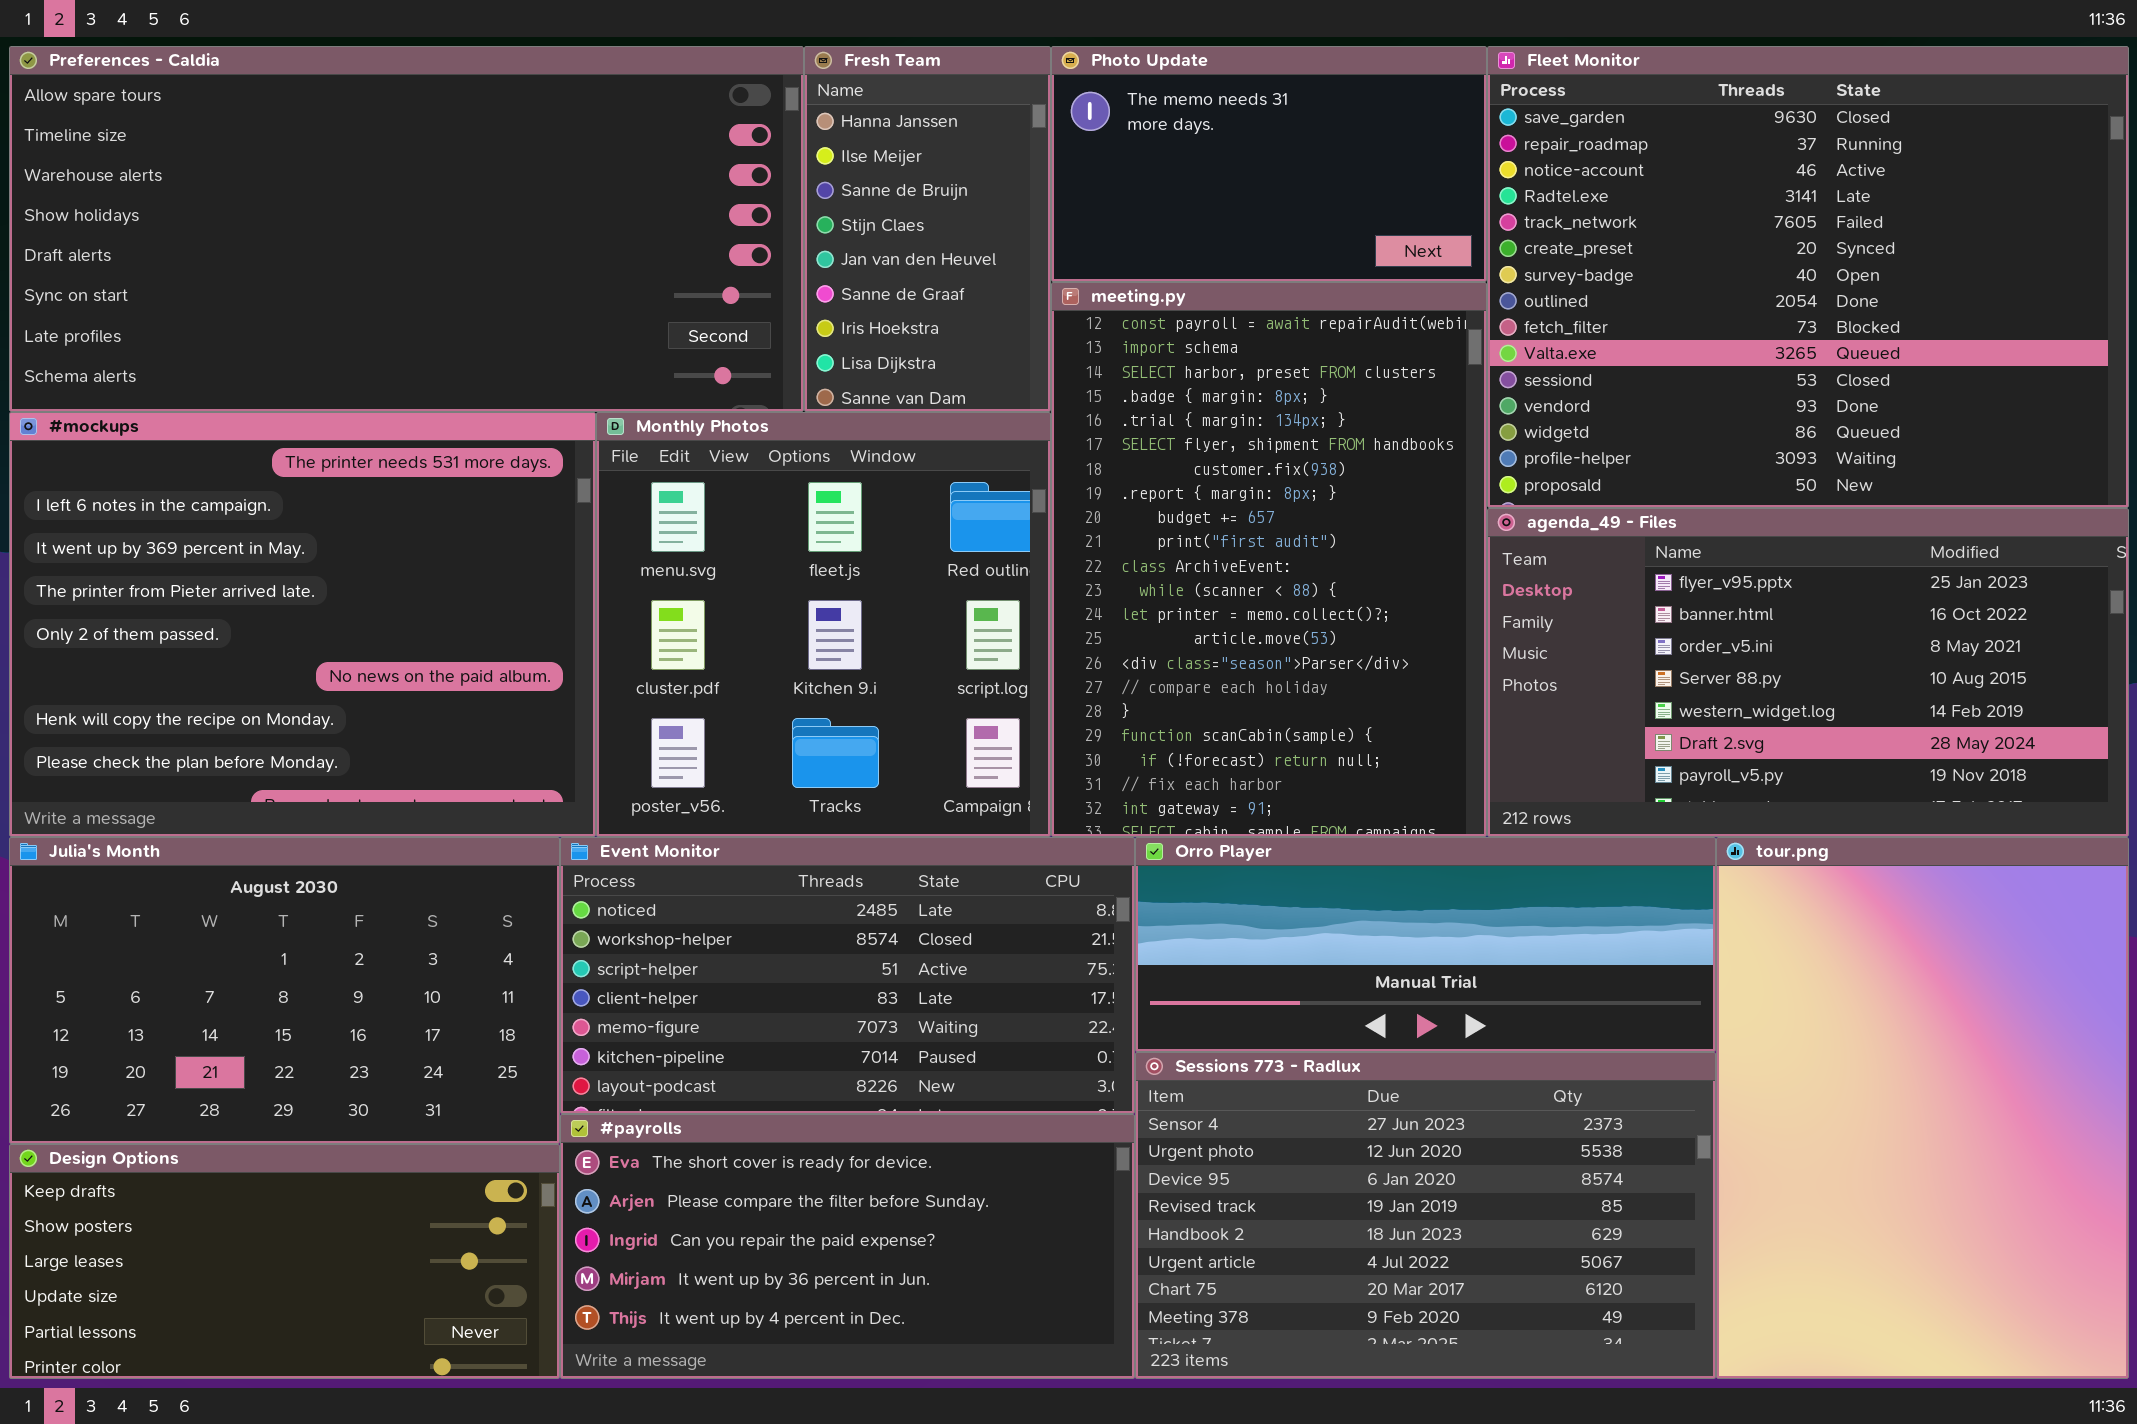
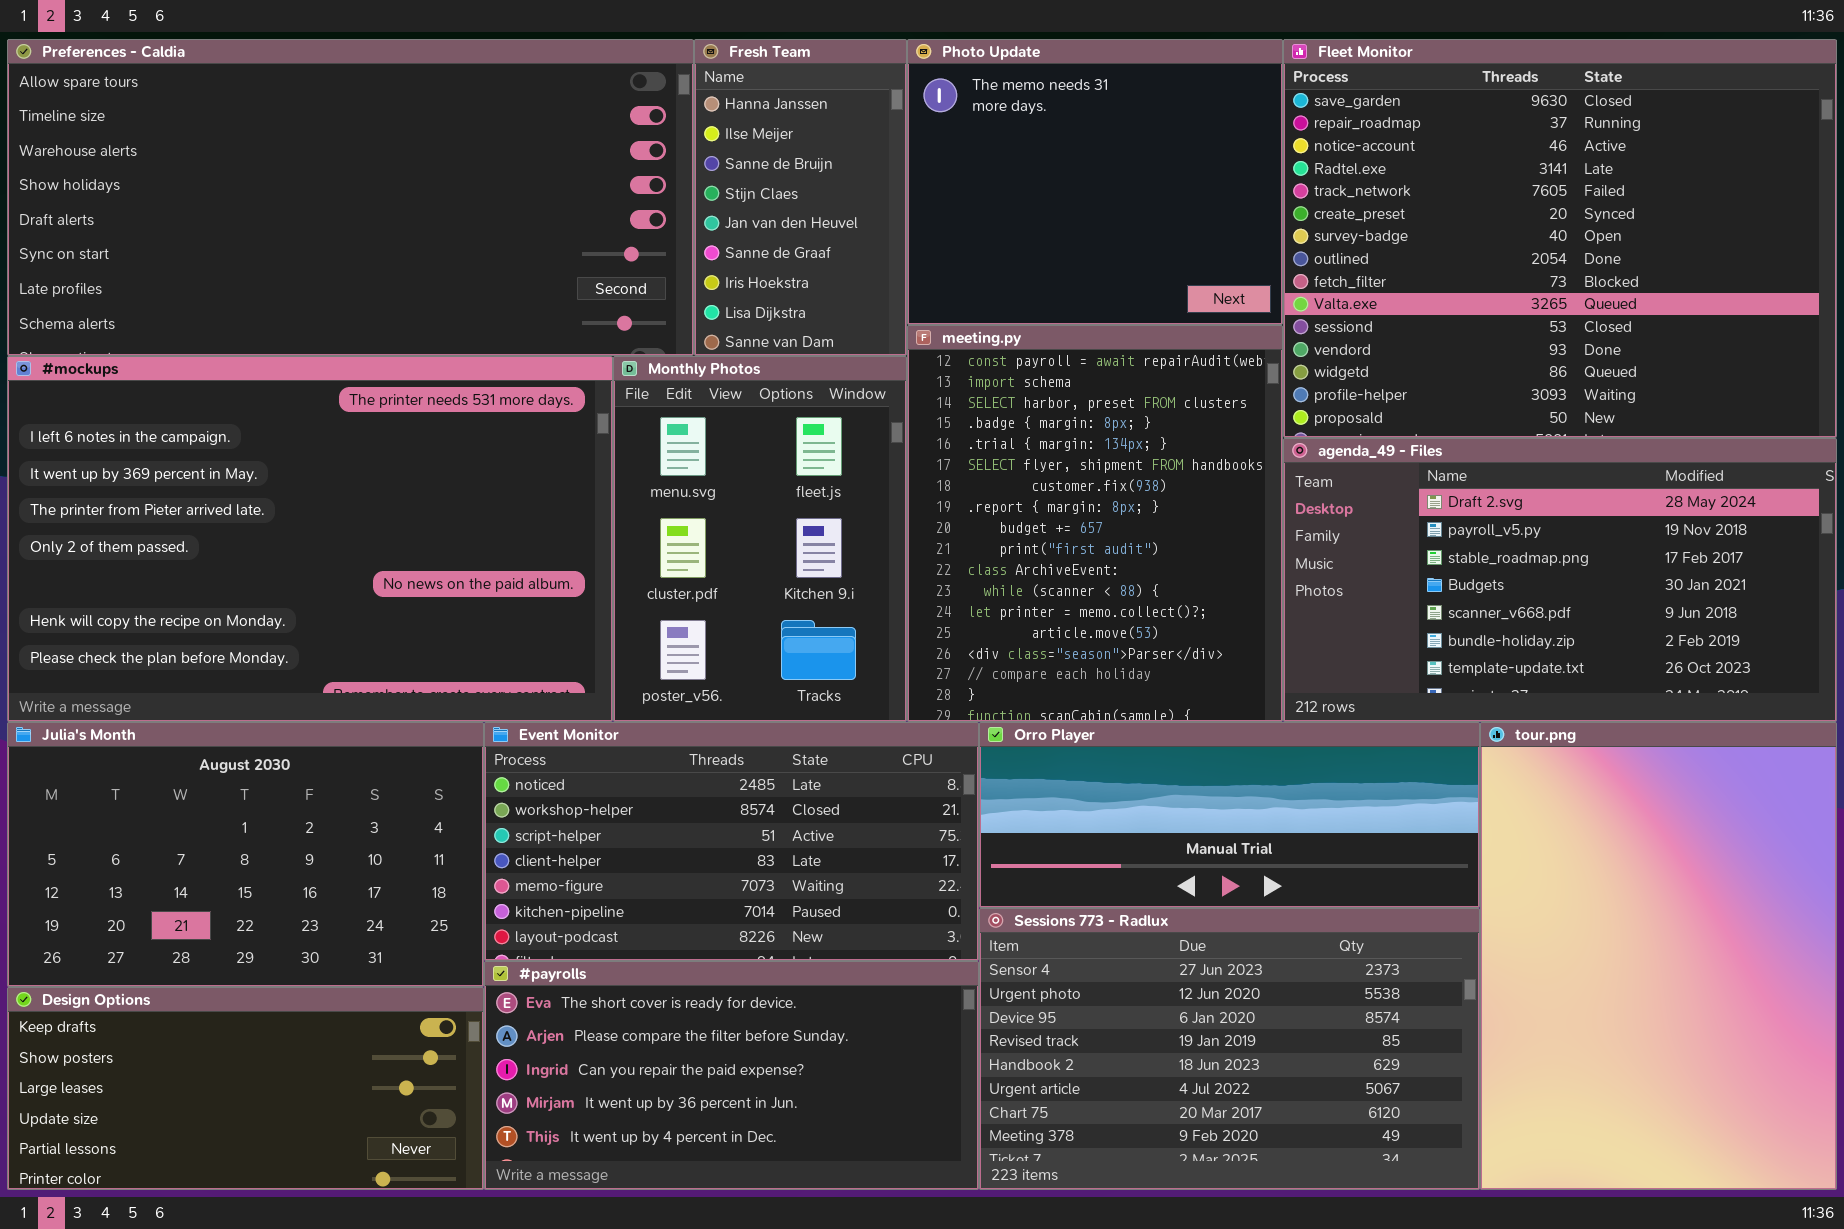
Photo Update: [1051,46,1487,282] -> [907,39,1283,325], resized
meeting.py: [1051,282,1487,837] -> [907,325,1283,722], resized
#mockups: [9,412,596,837] -> [7,356,613,722], resized
Monthly Photos: [596,412,1051,837] -> [613,356,907,722], resized
agenda_49 - Files: [1487,508,2129,837] -> [1283,438,1837,722], scrolled down 5 rows

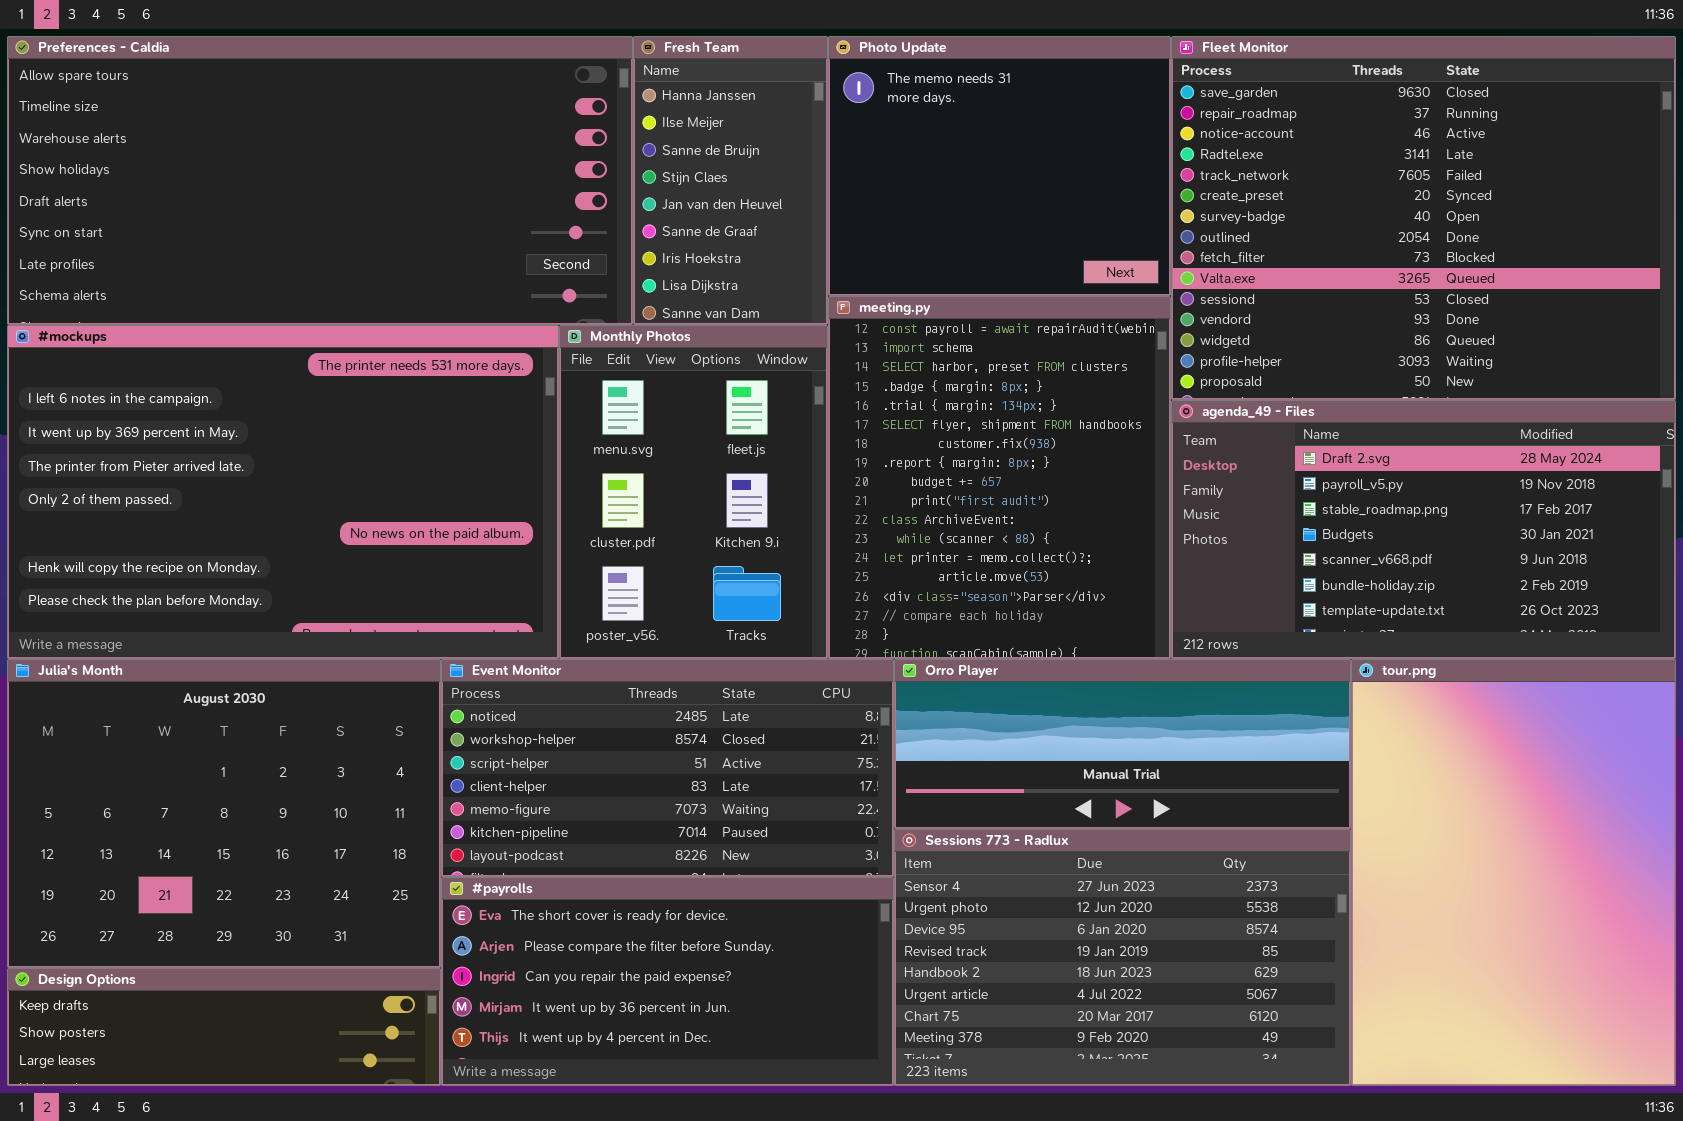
Julia's Month: [7,722,484,987] -> [7,659,441,968], resized
Design Options: [7,987,484,1190] -> [7,968,441,1086], resized

